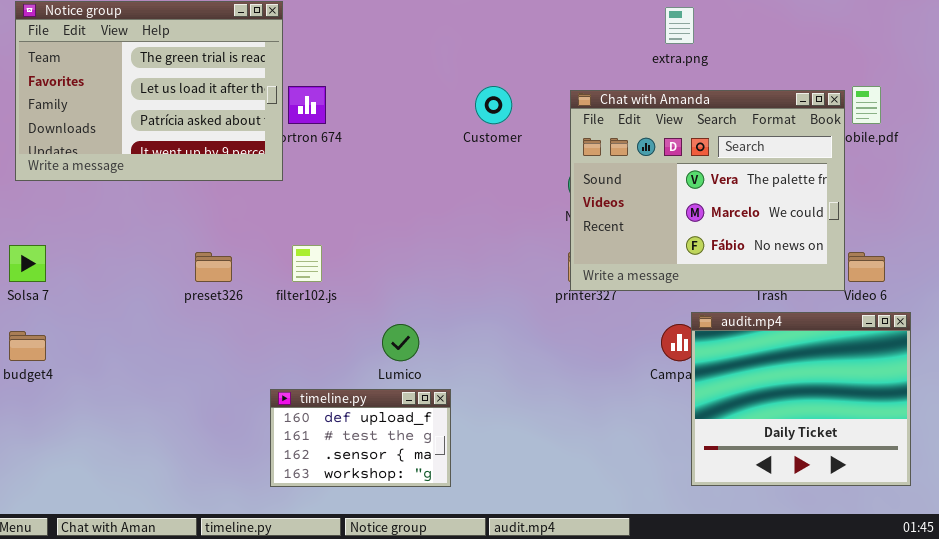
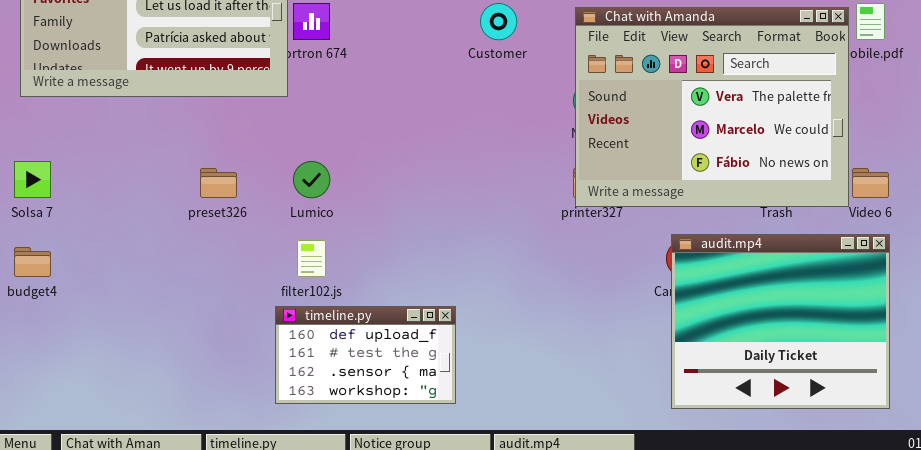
filter102.js: [292,245,322,282] -> [297,240,326,277], moved
audit.mp4: [691,312,911,486] -> [671,234,890,409], moved
Lumico: [382,324,419,361] -> [293,161,330,198], moved

